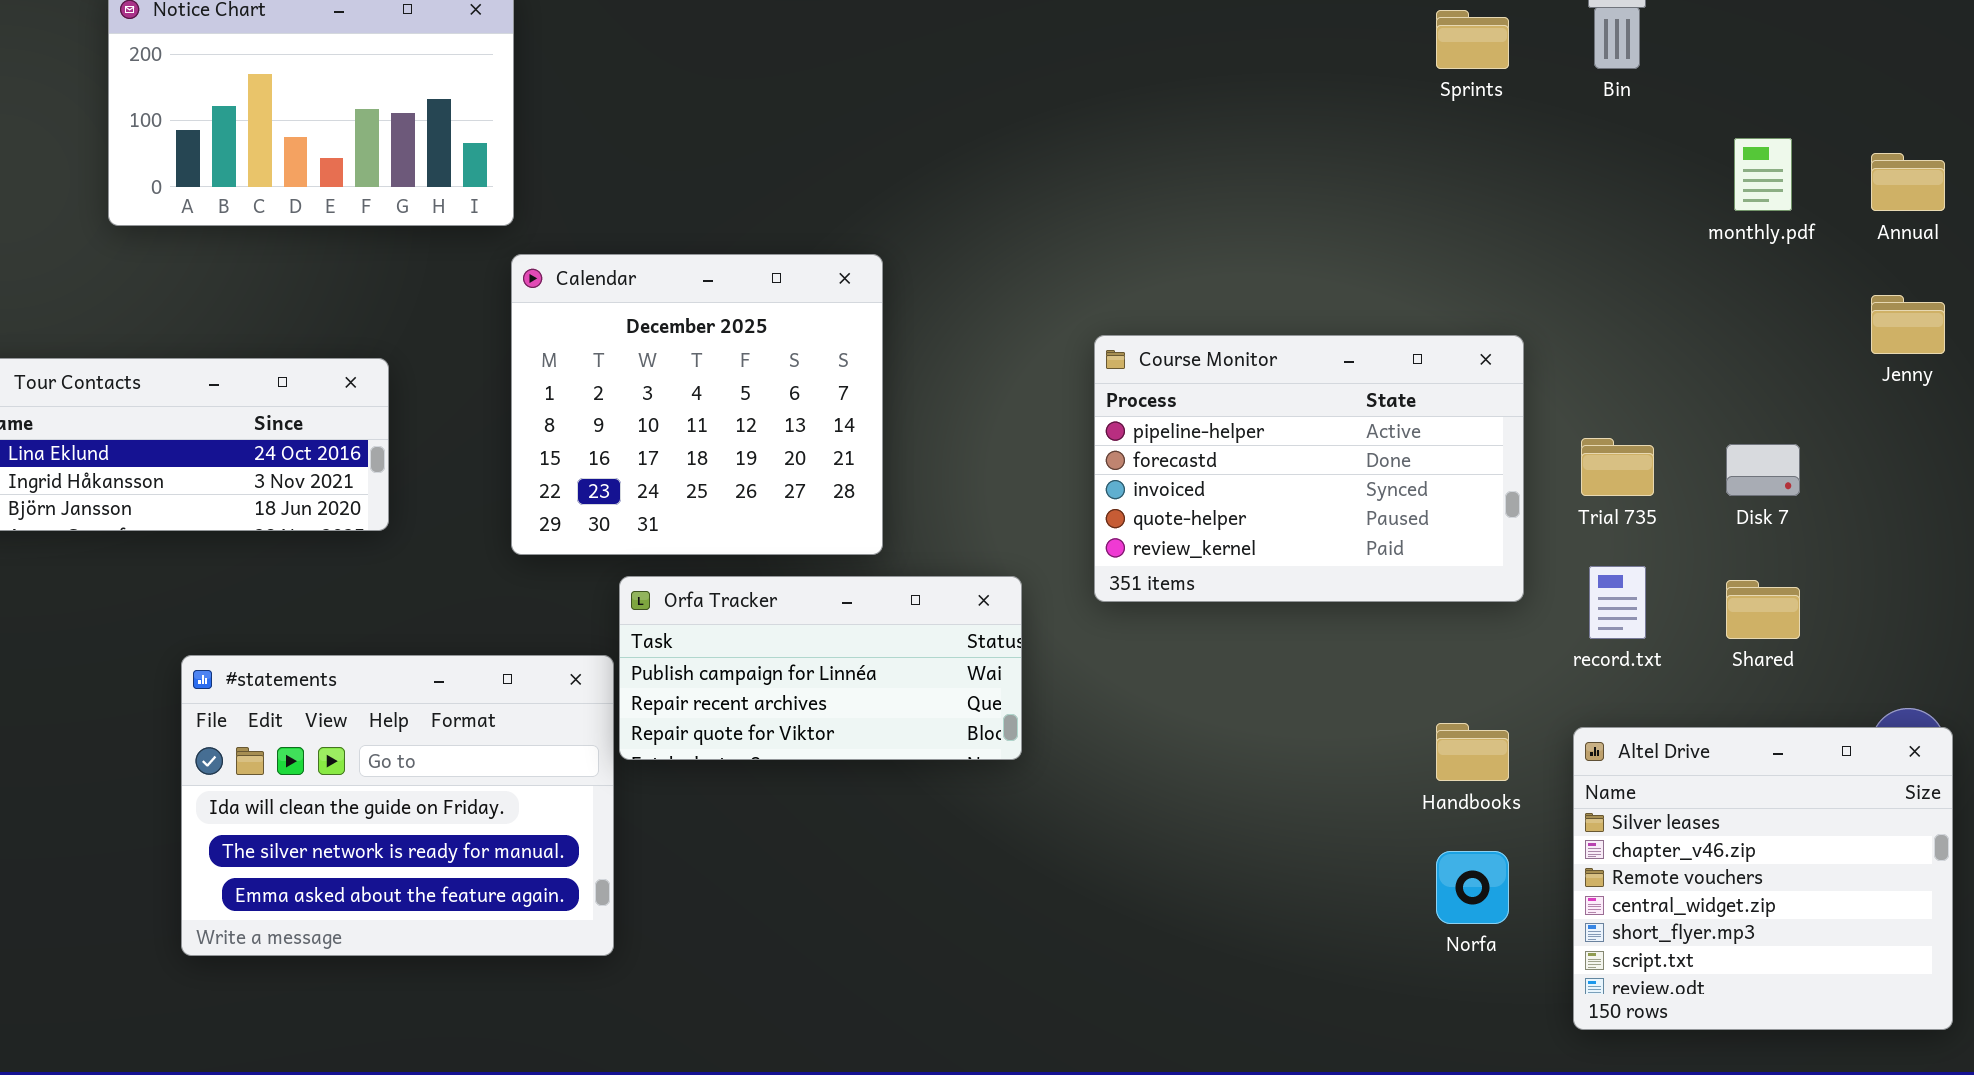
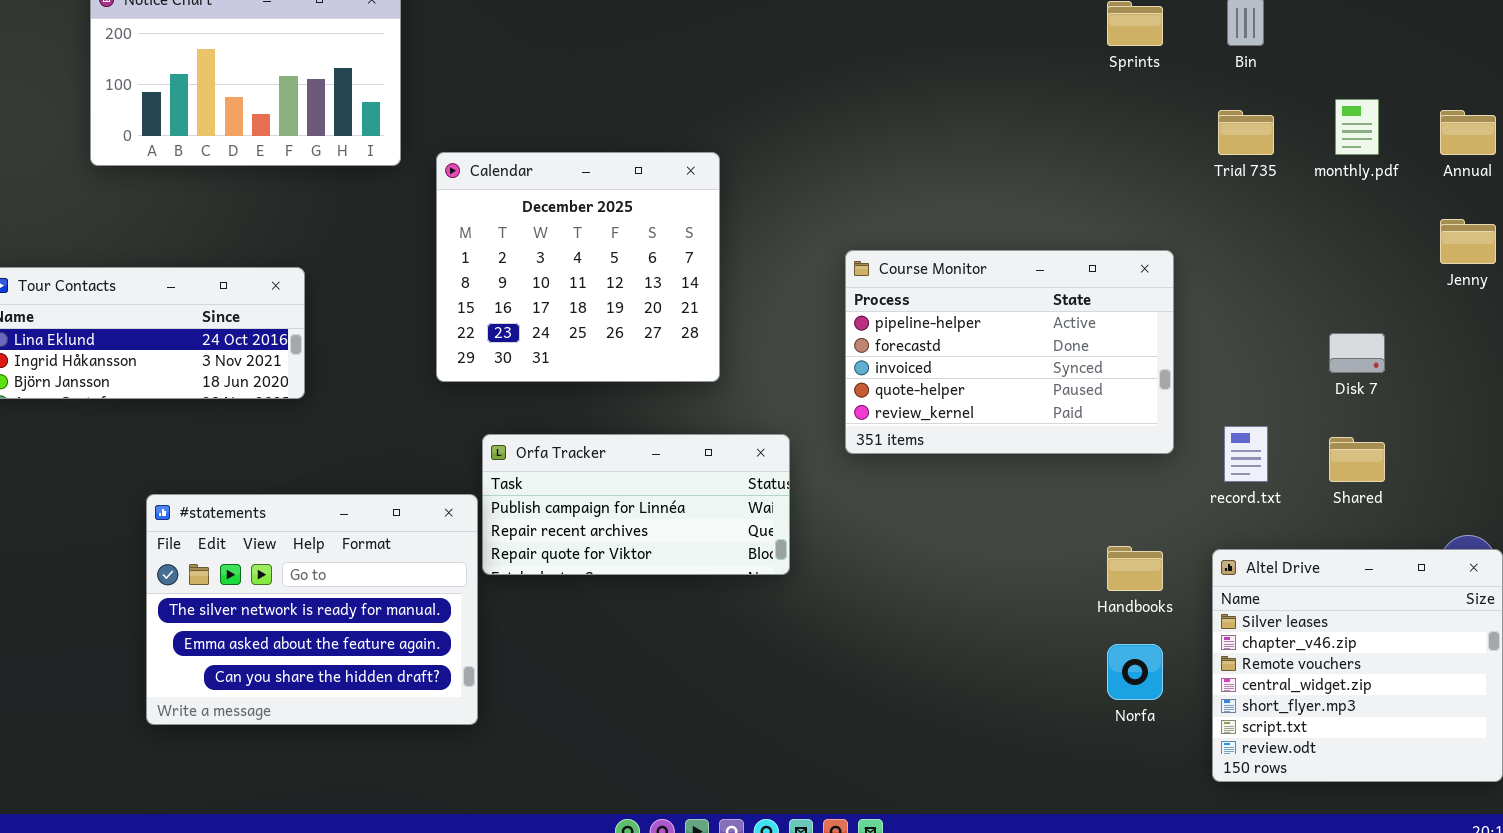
Calendar: [511,254,883,555] -> [436,152,720,382], moved
Trial 735: [1581,438,1654,496] -> [1218,110,1274,155], moved
#statements: [181,655,614,956] -> [146,494,478,725], scrolled down 1 row

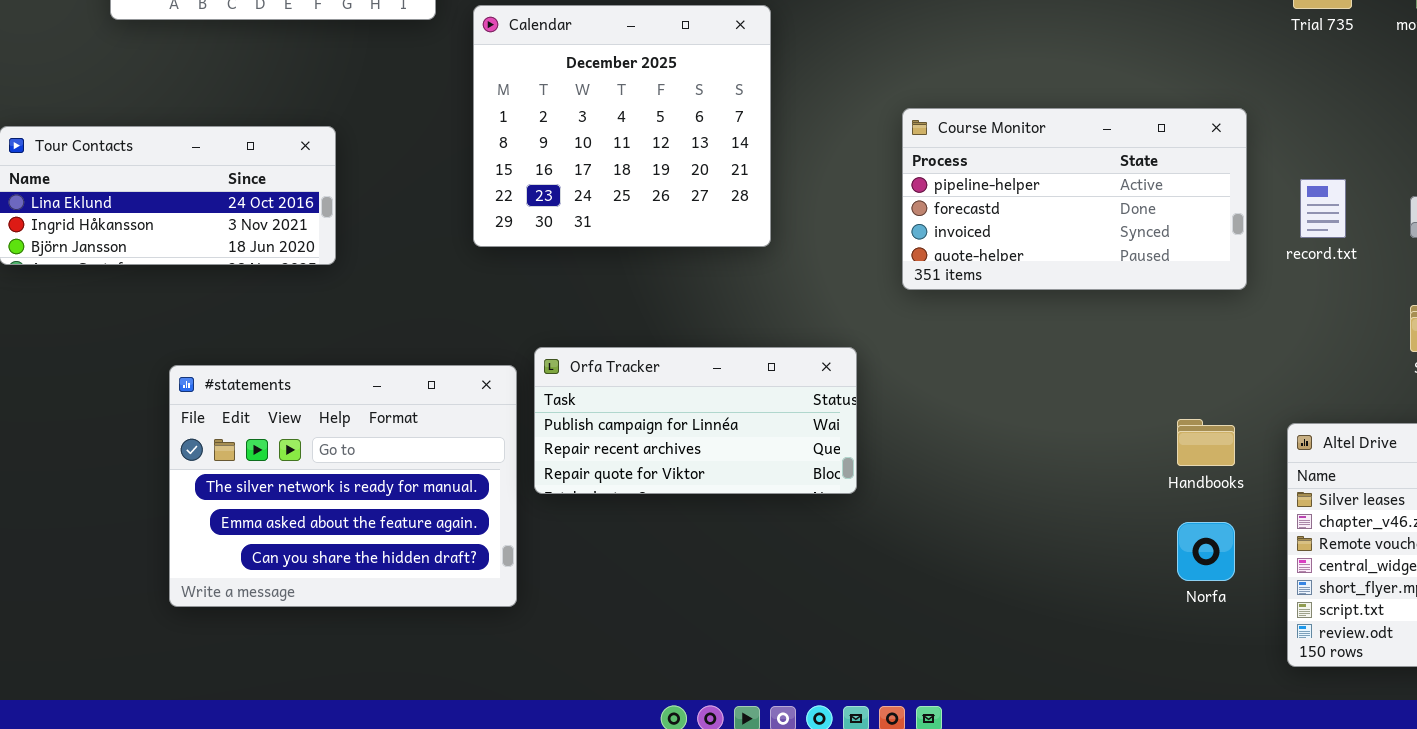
Course Monitor: [845,250,1174,454] -> [902,108,1247,290], resized
record.txt: [1224,426,1268,482] -> [1300,179,1346,238], moved
Orfa Tracker: [482,434,790,575] -> [534,347,857,494], moved

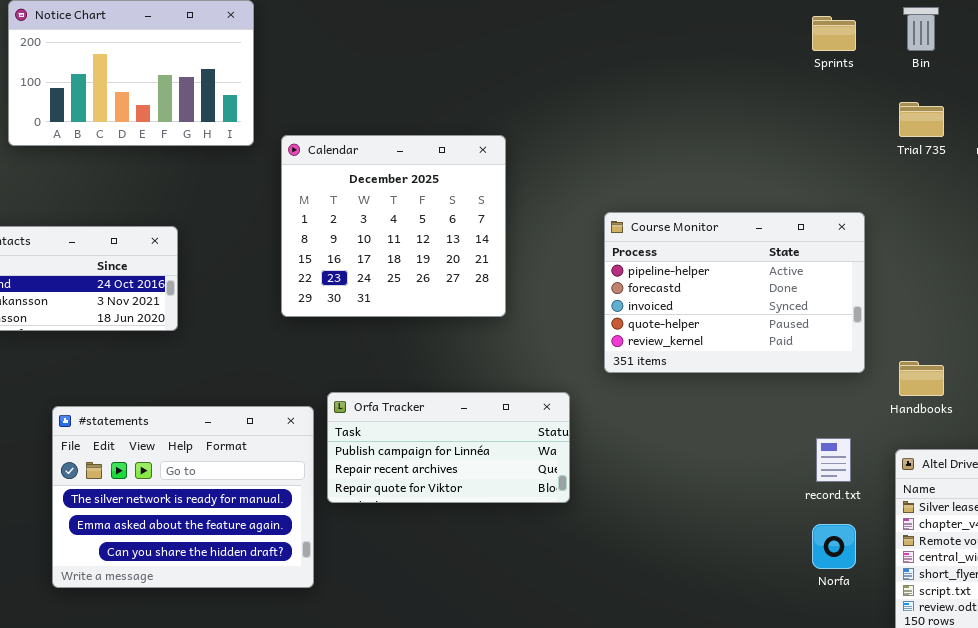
Course Monitor: [902,108,1247,290] -> [604,212,865,373], resized
record.txt: [1300,179,1346,238] -> [816,438,851,482], moved
Handbooks: [1177,419,1235,466] -> [899,361,944,396], moved

